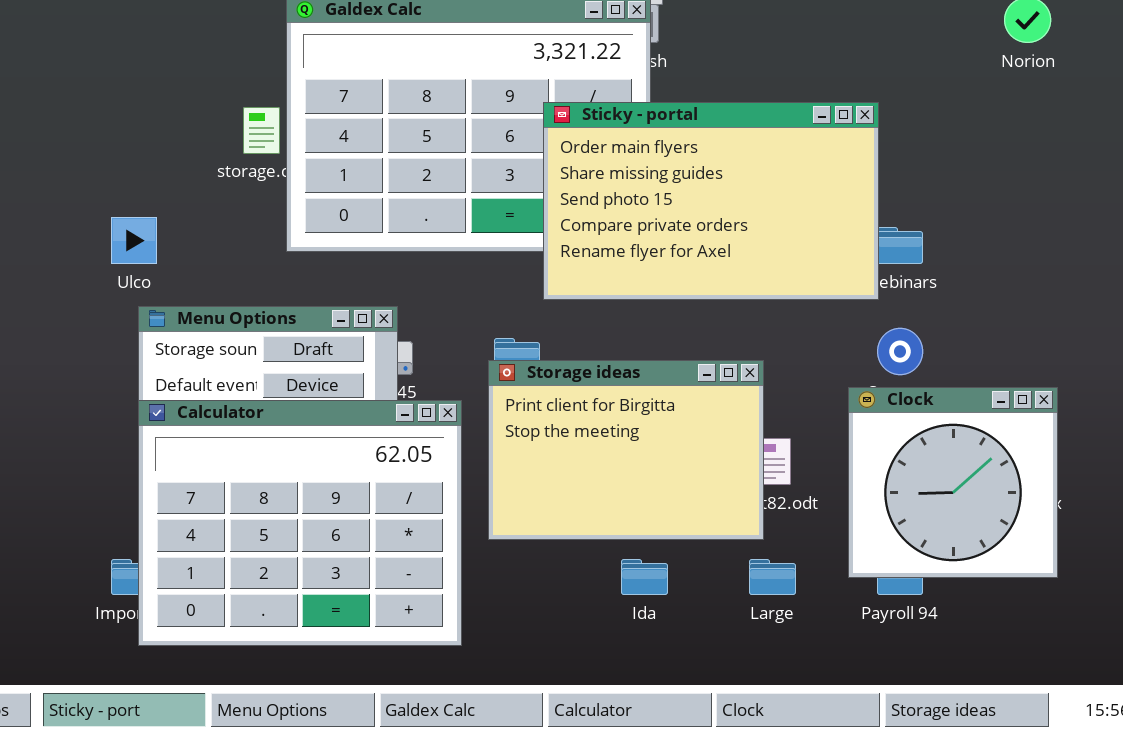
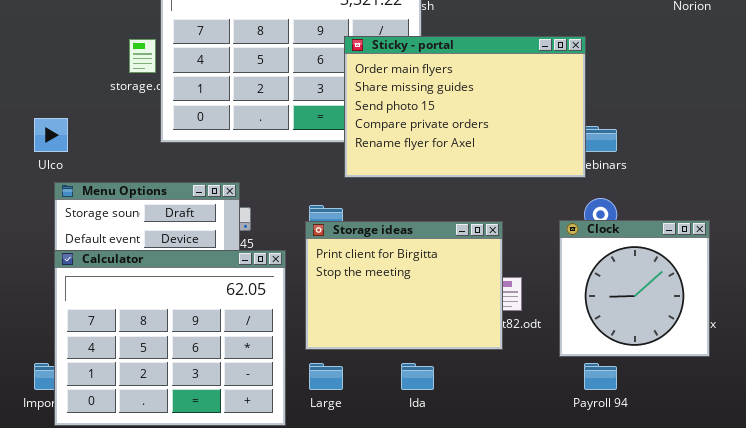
Clock: [848,387,1058,578] -> [559,220,710,357], moved
Large: [749,559,796,595] -> [309,363,343,390], moved

